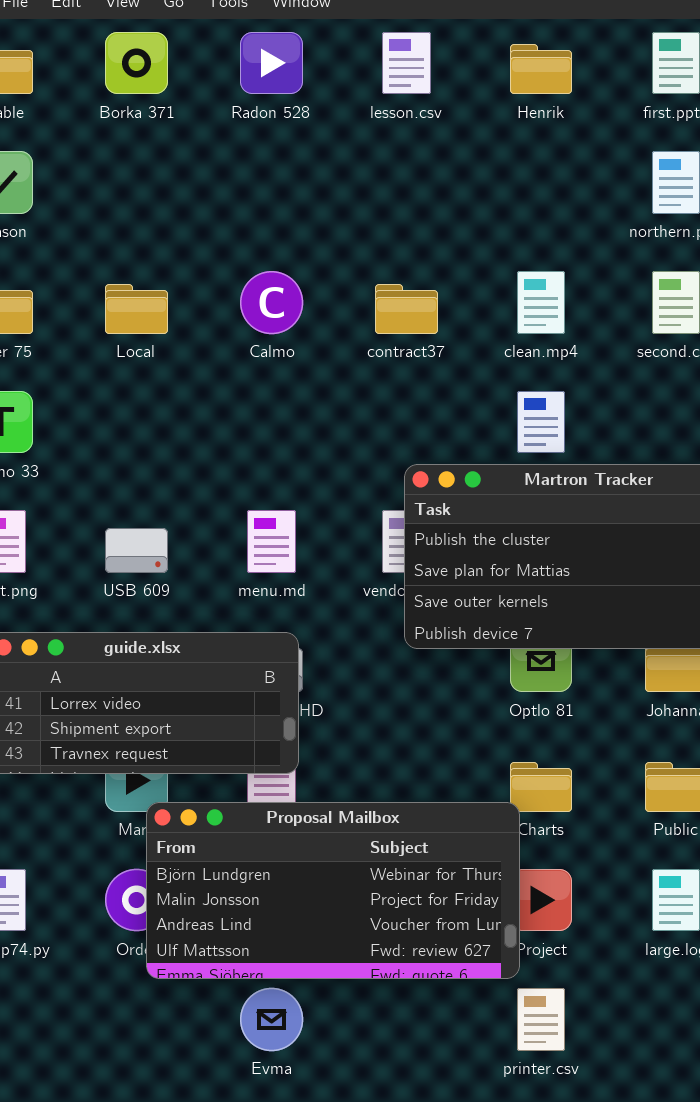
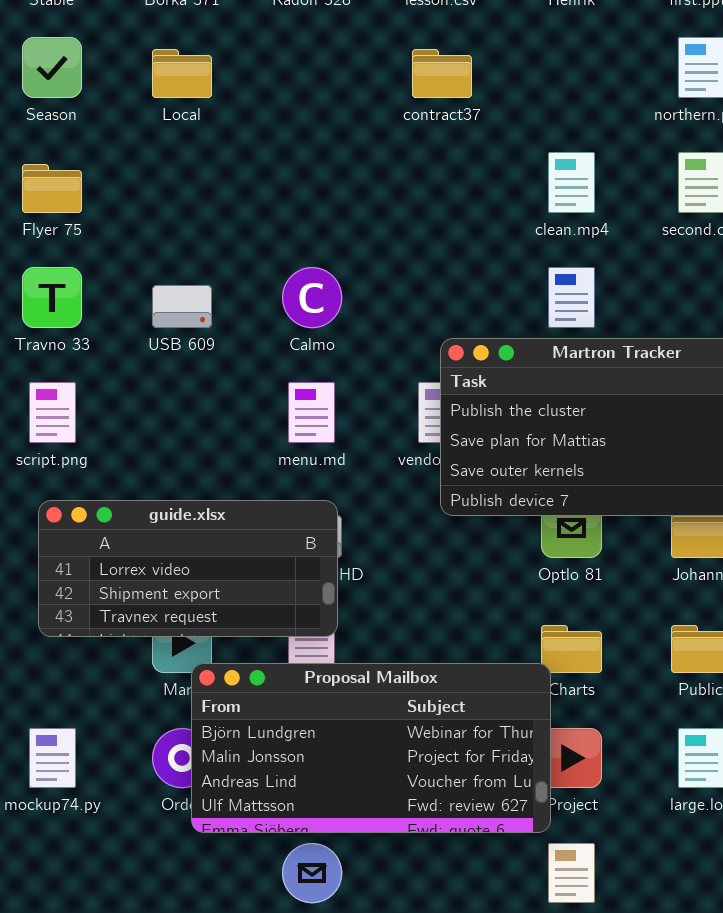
Calmo: [240,271,303,334] -> [282,267,342,328], moved
Local: [105,284,168,334] -> [152,49,212,98], moved
contract37: [375,284,438,334] -> [412,49,472,98], moved
USB 609: [105,528,168,573] -> [152,285,212,328], moved

